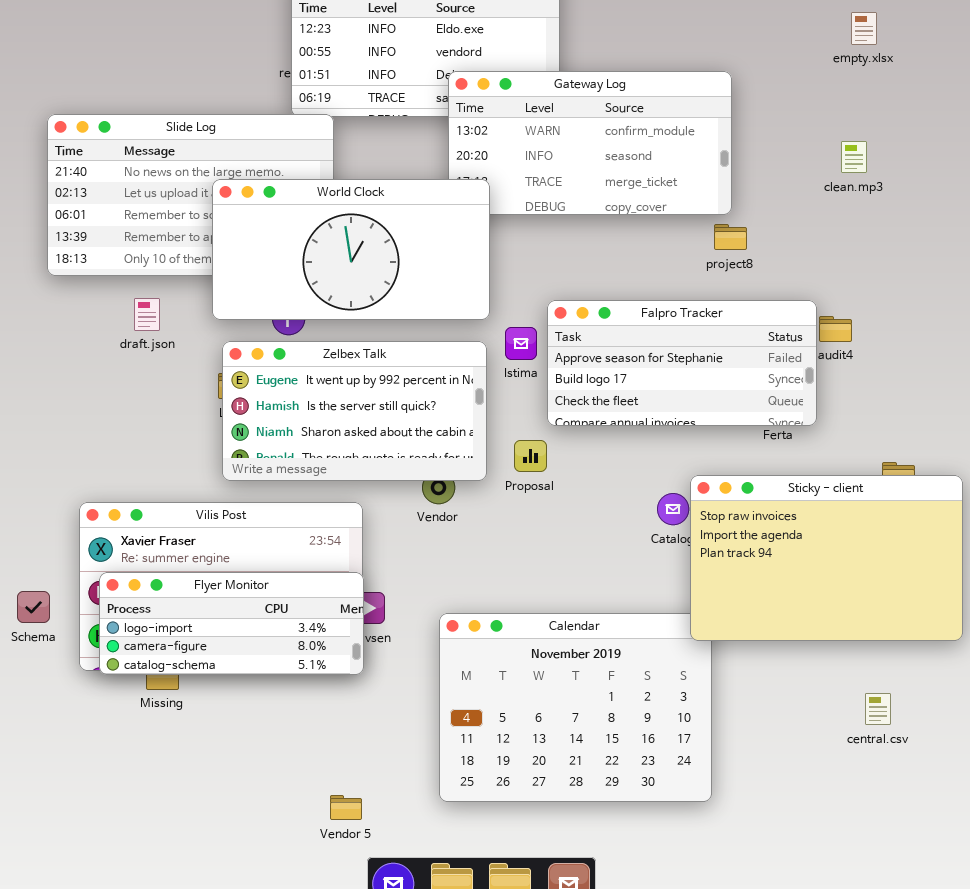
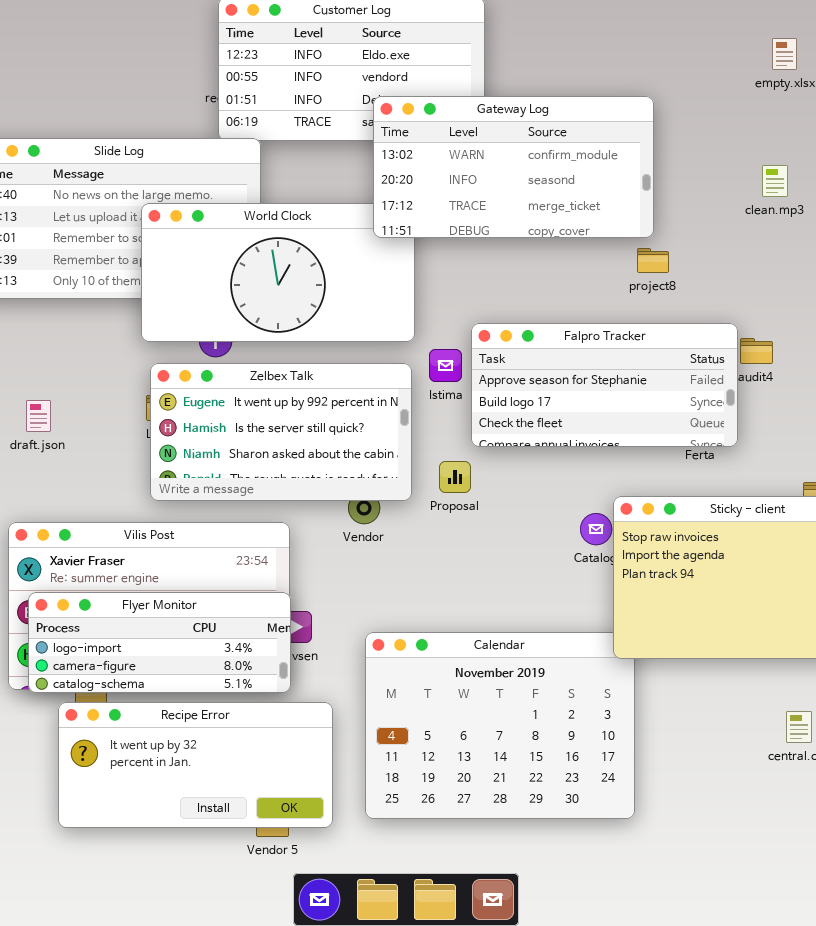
Gateway Log: [448,71,732,215] -> [373,96,654,238], raised
draft.json: [134,298,160,331] -> [26,400,51,432], moved
Recipe Error: none -> [58,702,333,828], opened

